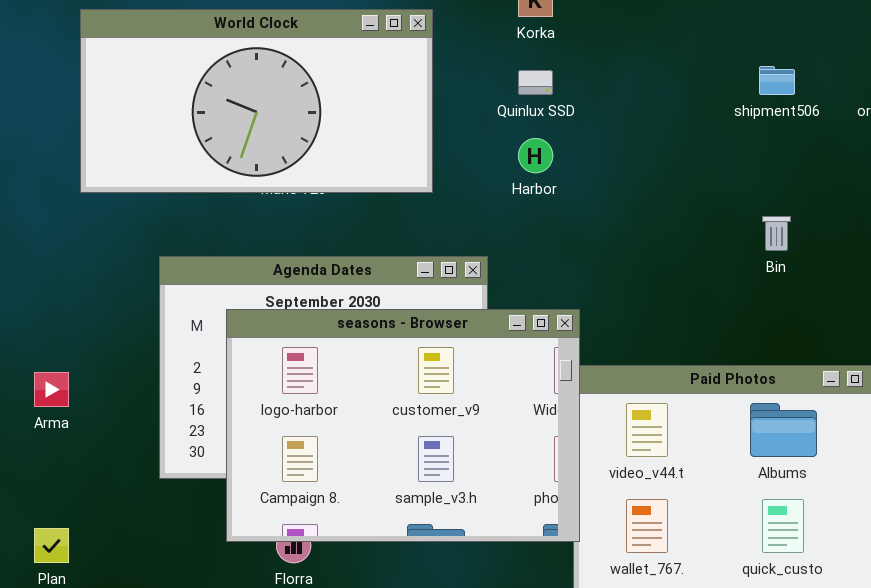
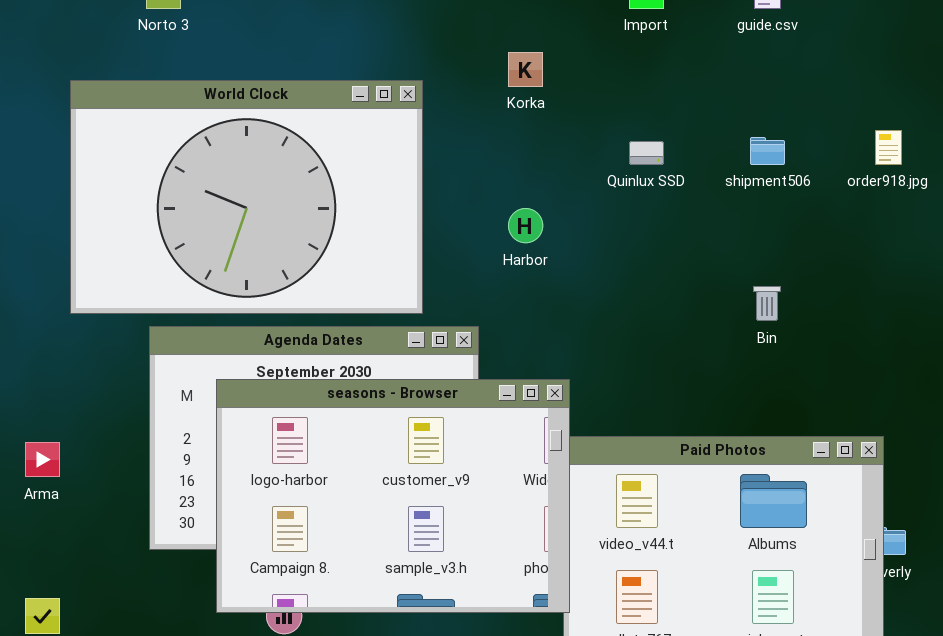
World Clock: [80,9,433,193] -> [70,80,423,314], resized
Quinlux SSD: [518,70,553,95] -> [629,141,664,165], moved

